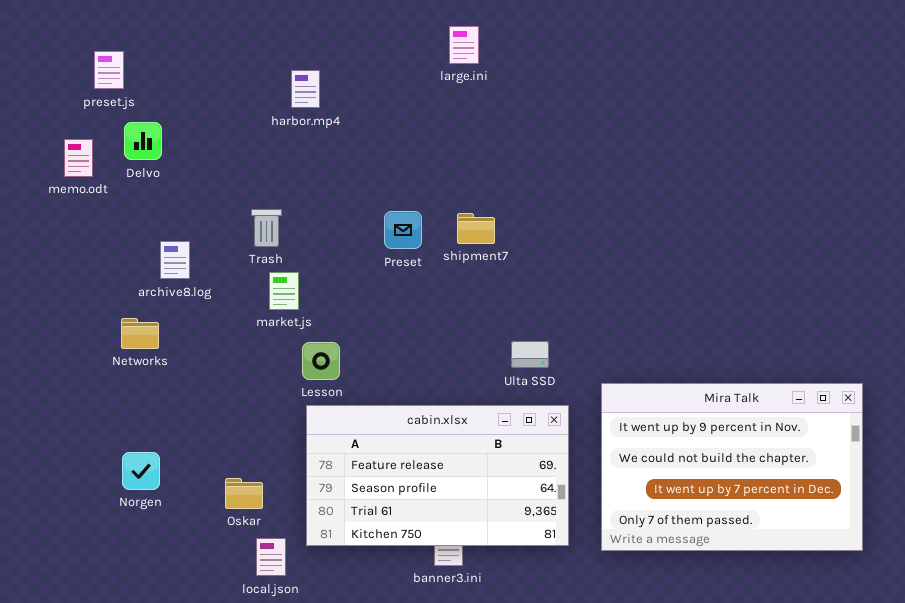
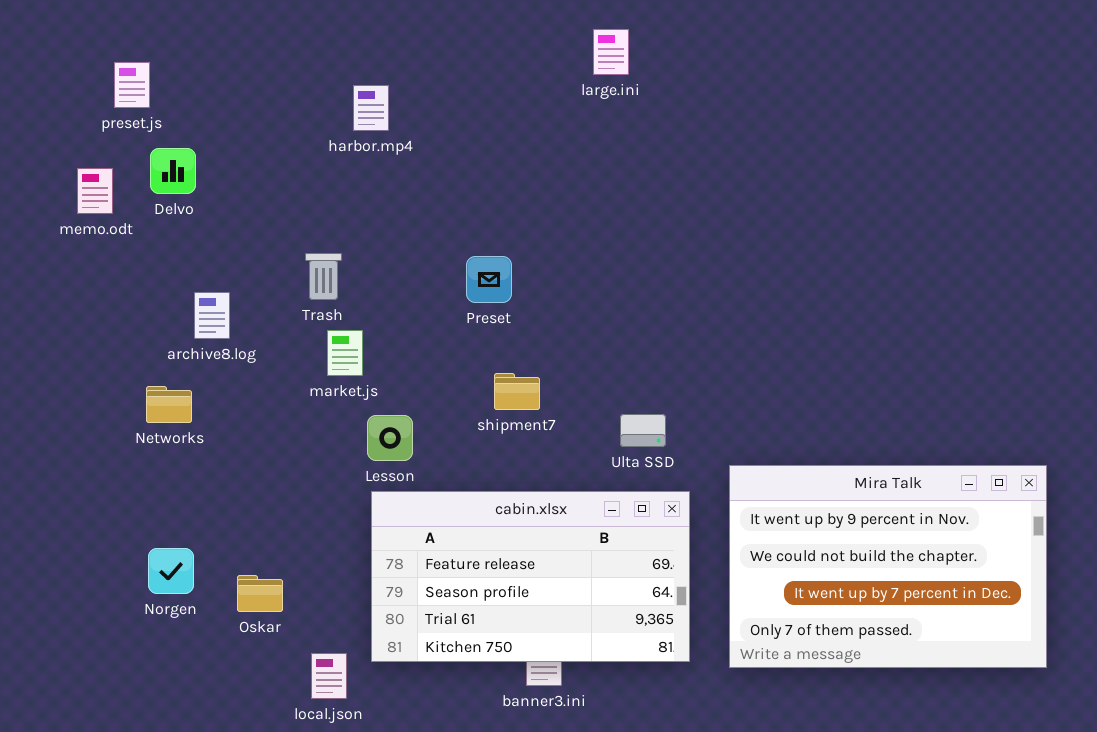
large.ini: [449,26,479,64] -> [593,29,629,75], moved
shipment7: [457,213,495,244] -> [494,373,540,410], moved
Oskar: [225,478,263,509] -> [237,575,283,612], moved

